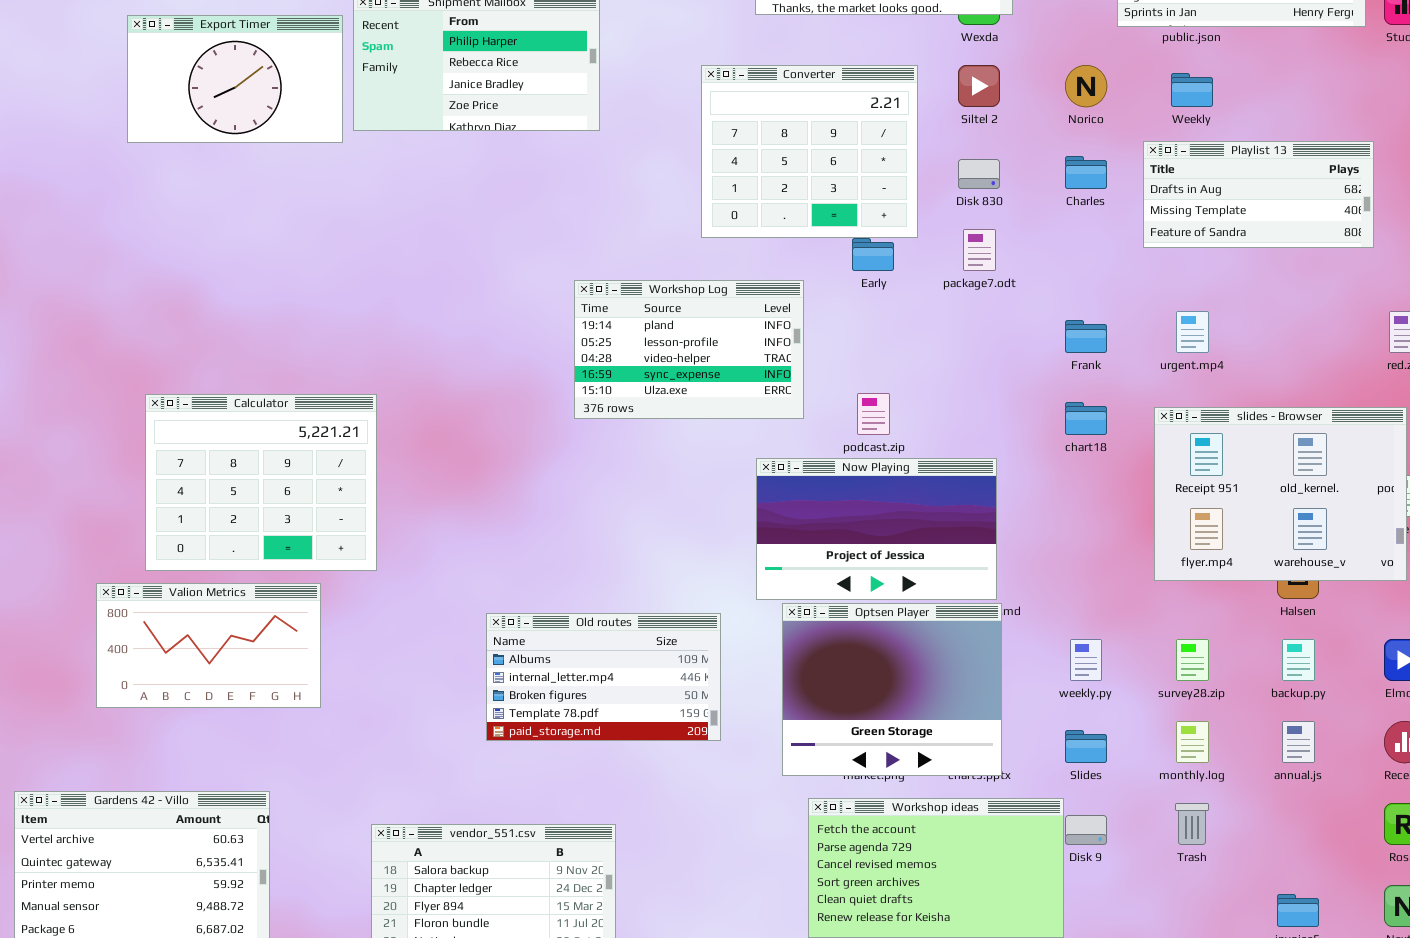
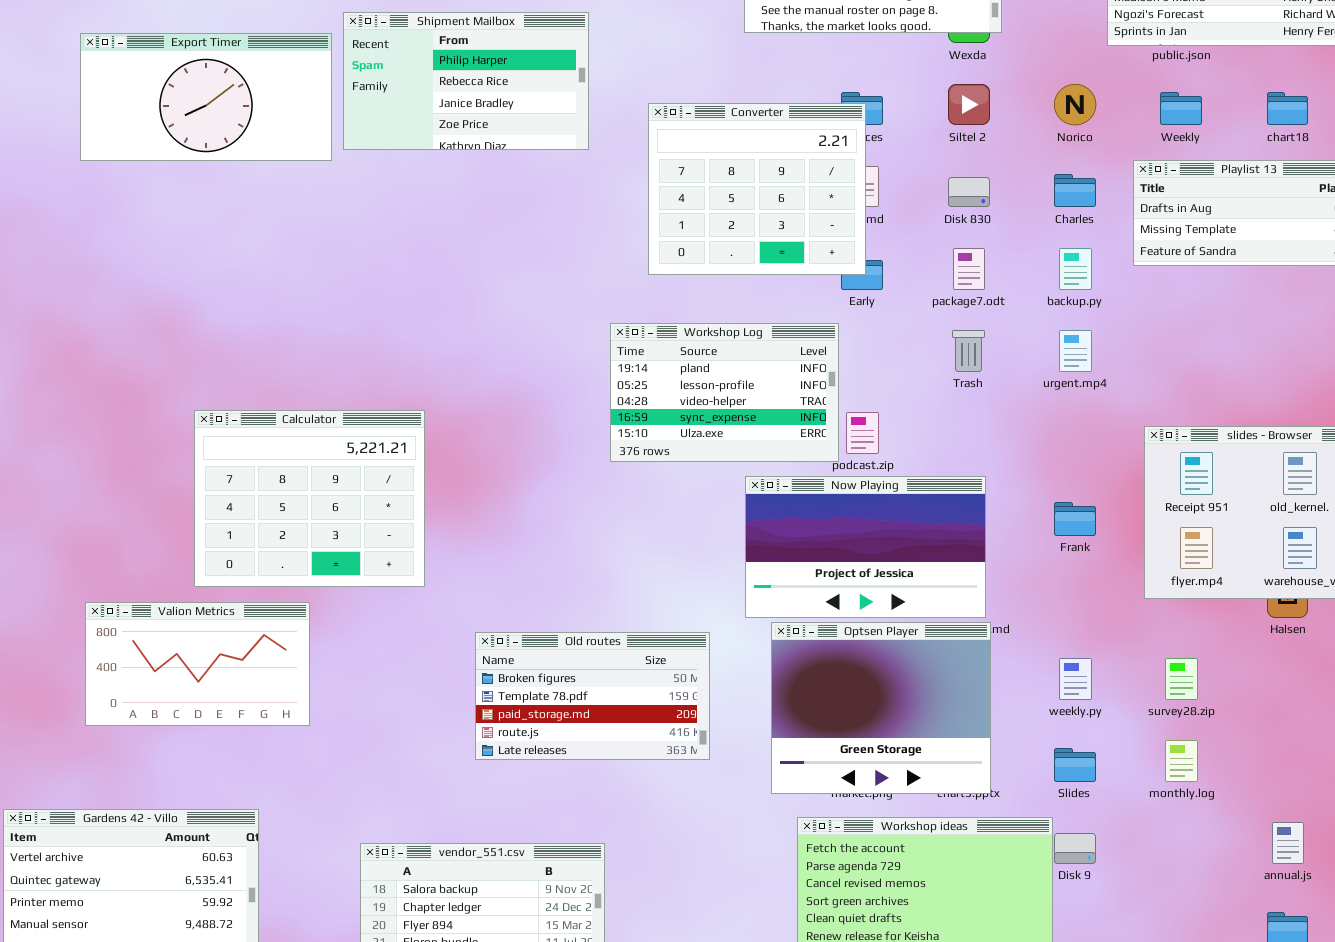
Export Timer: [127,15,343,143] -> [80,33,332,161], resized
Converter: [701,65,918,238] -> [648,103,866,275], moved
Workshop Log: [574,280,804,419] -> [610,323,839,462], moved
urgent.mp4: [1176,311,1209,353] -> [1059,330,1092,372], moved
Frank: [1065,320,1107,353] -> [1054,502,1096,536], moved
Calculator: [145,394,377,571] -> [194,410,425,587], moved
chart18: [1065,402,1107,435] -> [1267,92,1308,125], moved
Old routes: [486,613,721,741] -> [475,632,710,760], scrolled down 2 rows
backup.py: [1282,639,1315,681] -> [1059,248,1092,290], moved
annual.js: [1282,721,1315,763] -> [1272,822,1304,864], moved
Trash: [1175,803,1209,845] -> [952,330,985,372], moved

